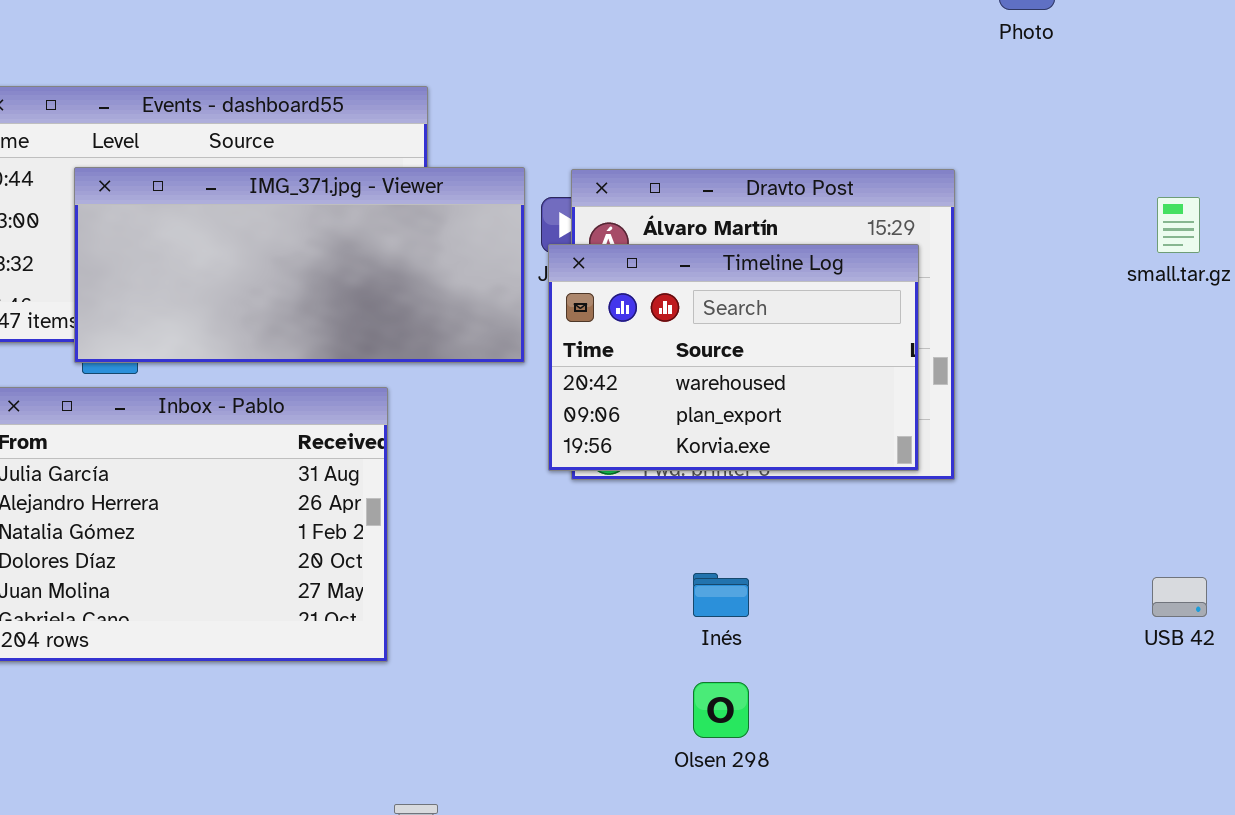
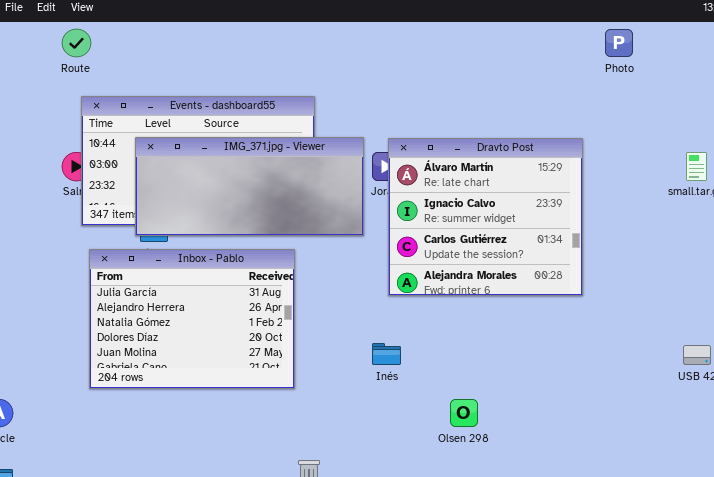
Timeline Log: [548,244,919,471] -> none, closed
Inés: [693,573,749,617] -> [372,343,401,365], moved

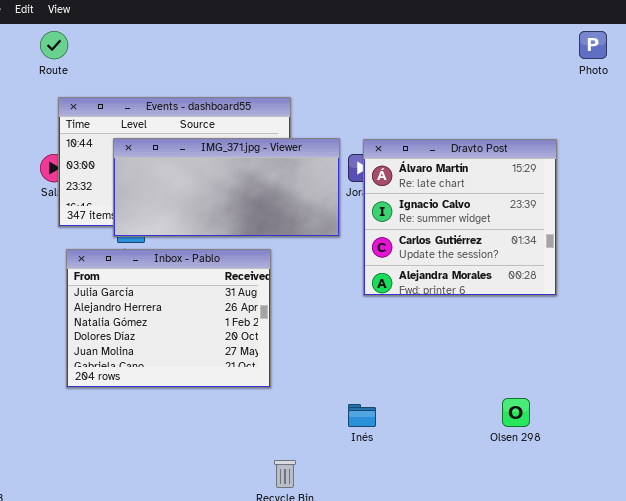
Inés: [372,343,401,365] -> [348,404,376,427], moved
Olsen 298: [450,399,478,427] -> [502,398,530,427], moved

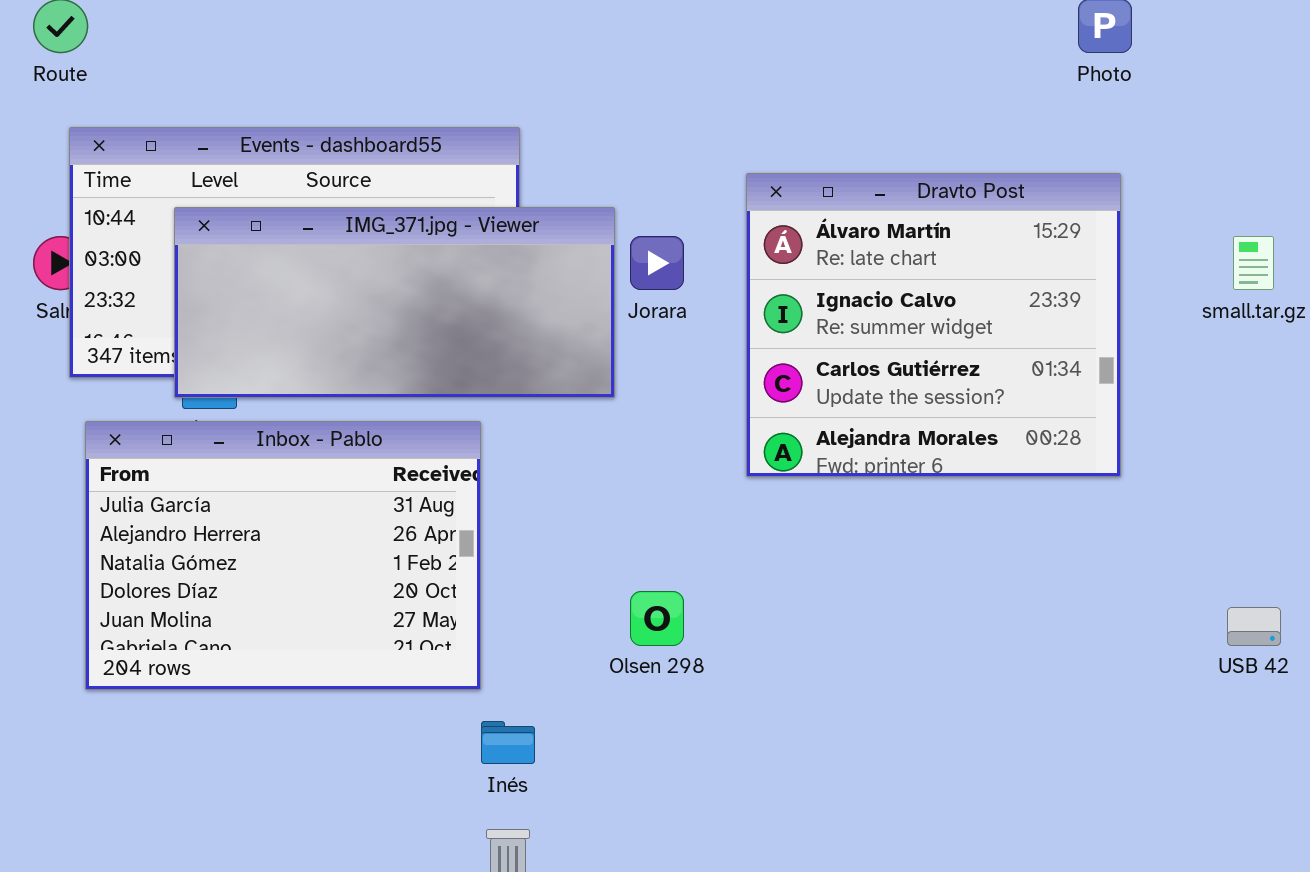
Dravto Post: [363,139,557,296] -> [746,173,1121,477], moved
Olsen 298: [502,398,530,427] -> [630,591,684,646], moved
Inés: [348,404,376,427] -> [481,721,535,764], moved

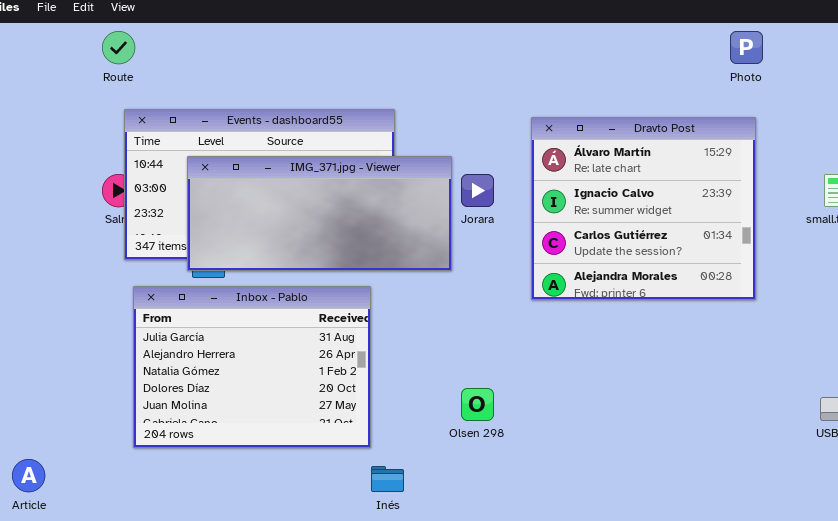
Dravto Post: [746,173,1121,477] -> [531,117,756,300], moved

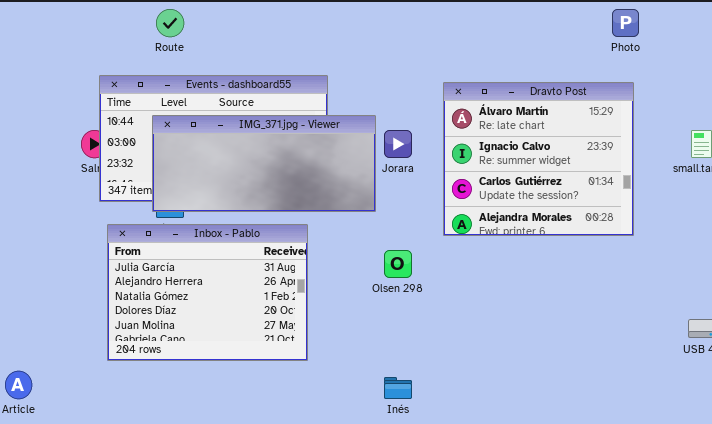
Route: [102,31,135,64] -> [156,9,184,37], moved
Olsen 298: [461,388,494,421] -> [384,250,412,278], moved
Inés: [371,466,404,492] -> [384,377,412,399], moved

